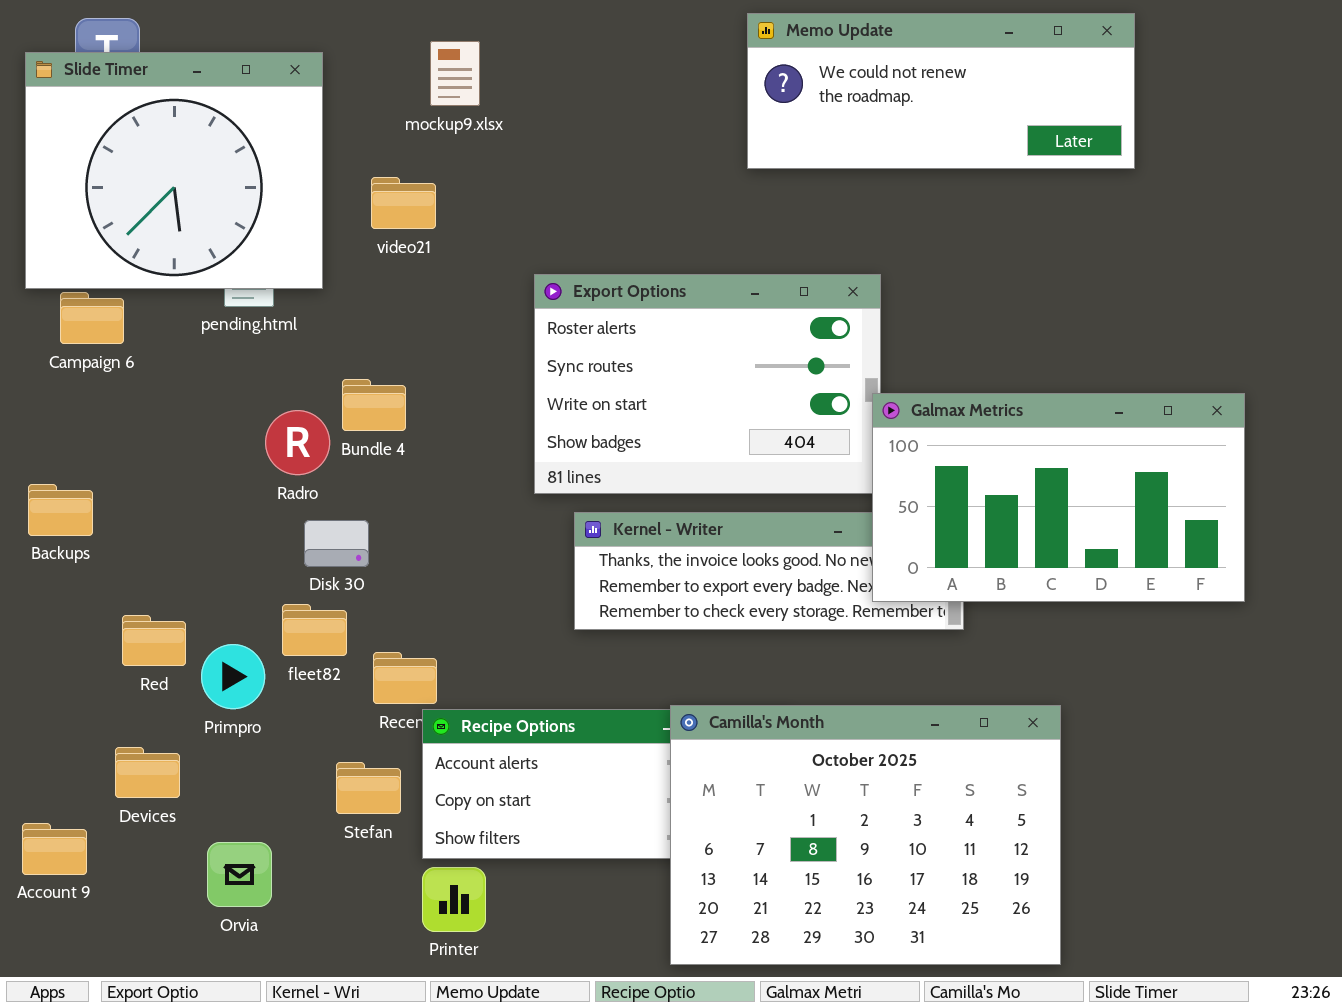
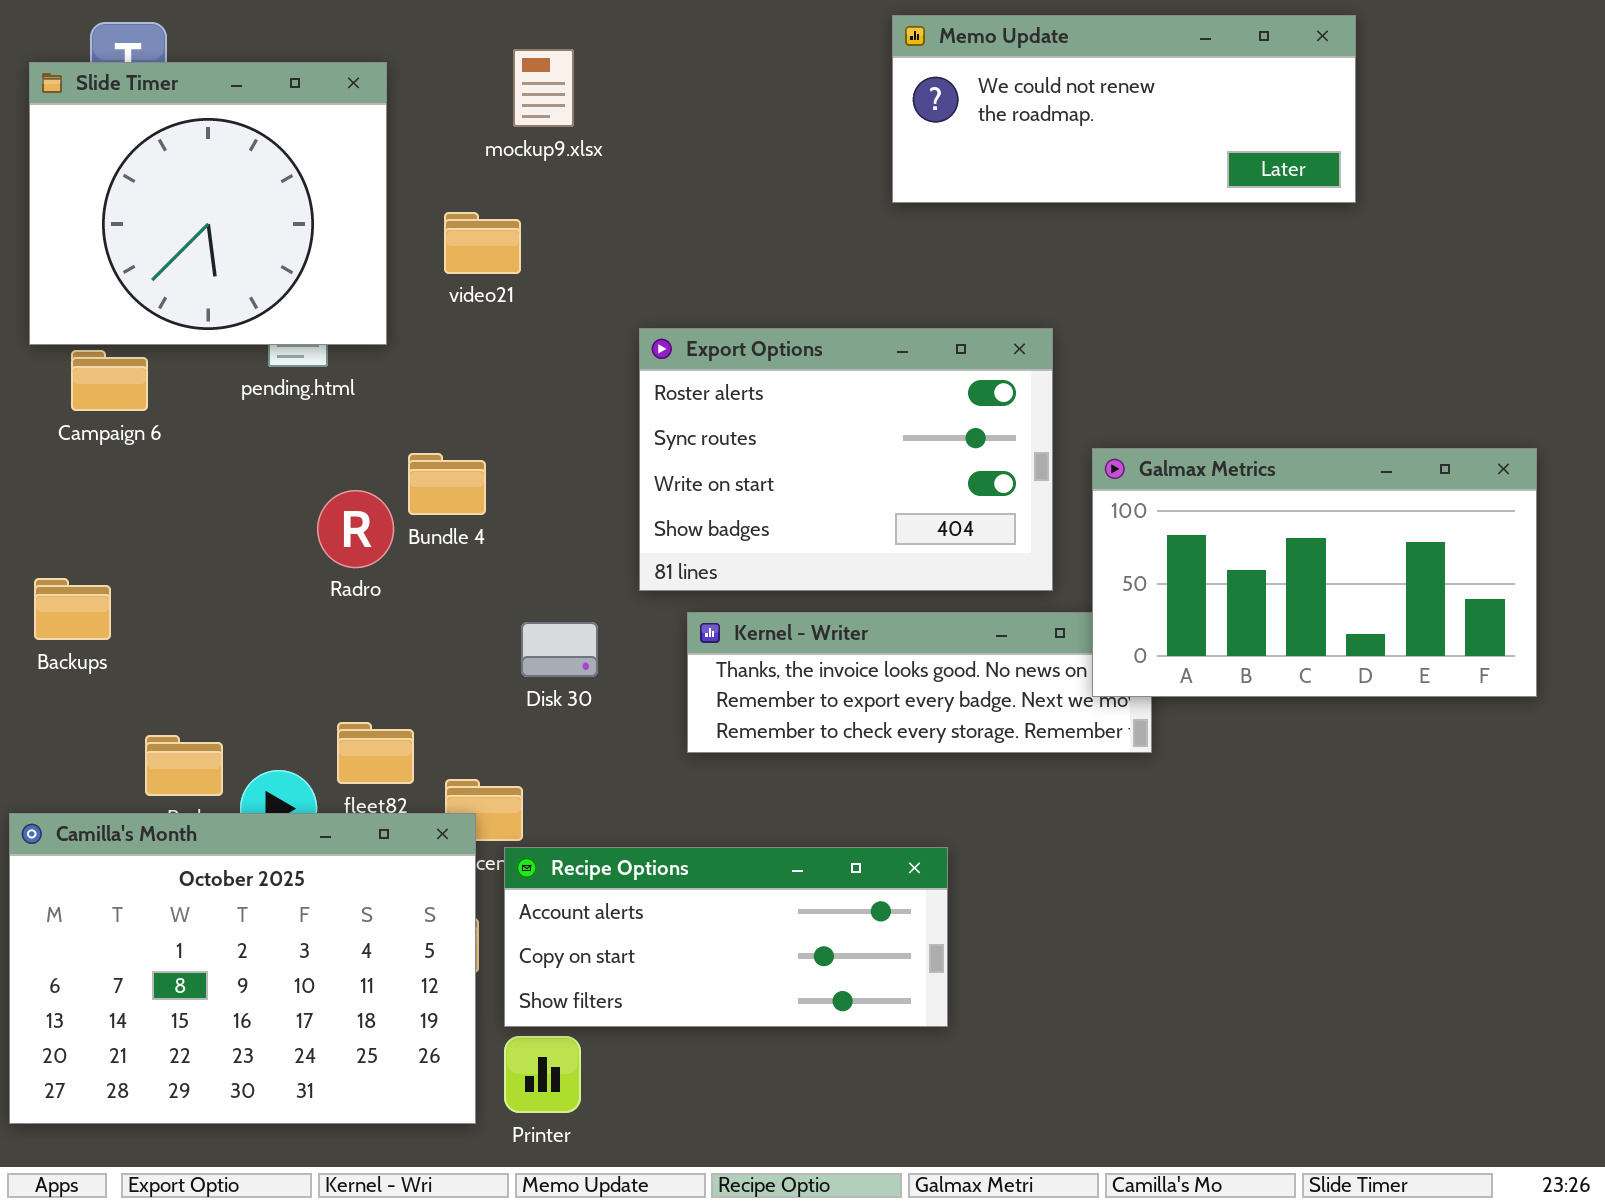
Galmax Metrics: [872,393,1245,602] -> [1092,448,1537,697], moved
Disk 30: [304,520,369,567] -> [521,622,598,677], moved
Camilla's Month: [670,705,1061,965] -> [9,813,476,1124], moved

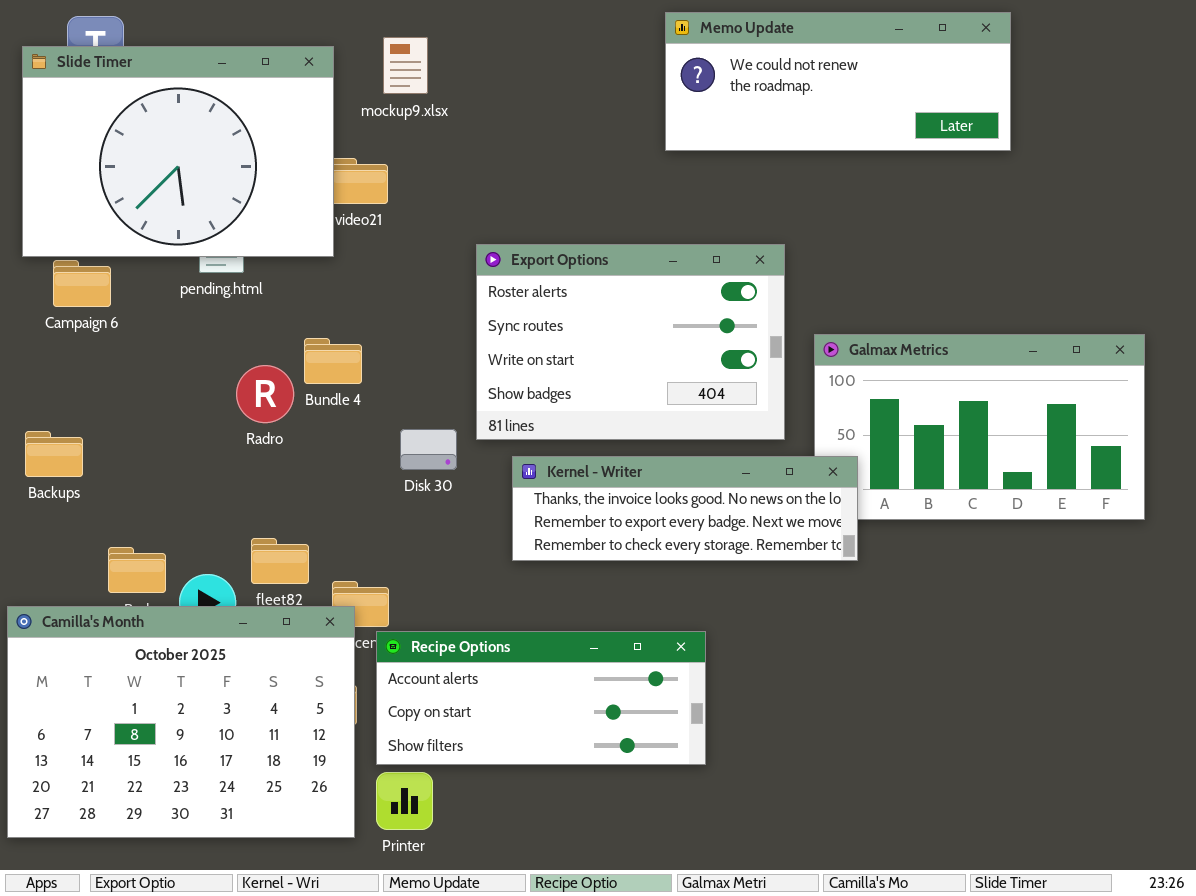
Slide Timer: [29,62,387,345] -> [22,46,334,257], resized
Kernel - Writer: [687,612,1152,753] -> [512,456,858,561], raised
Disk 30: [521,622,598,677] -> [400,429,457,470], moved

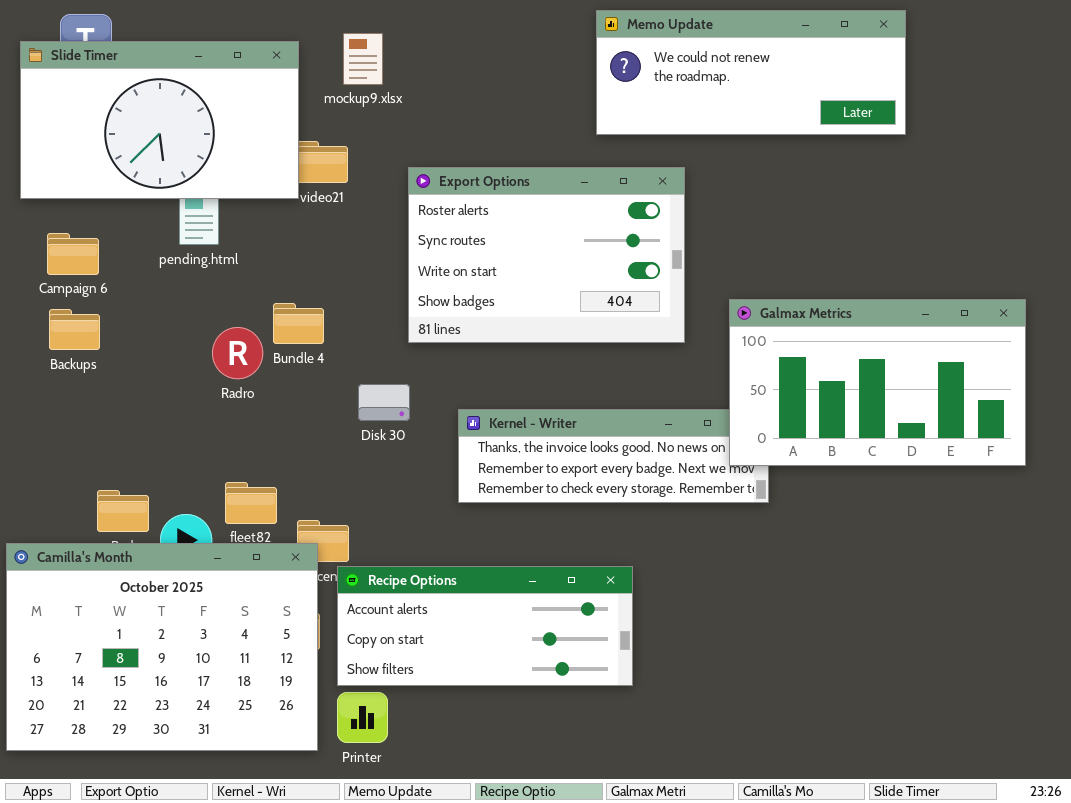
Slide Timer: [22,46,334,257] -> [20,41,299,199], resized
Export Options: [476,244,785,440] -> [408,167,685,343], moved
Galmax Metrics: [814,334,1145,520] -> [729,299,1026,466], raised
Backups: [25,431,83,477] -> [49,309,100,350], moved

